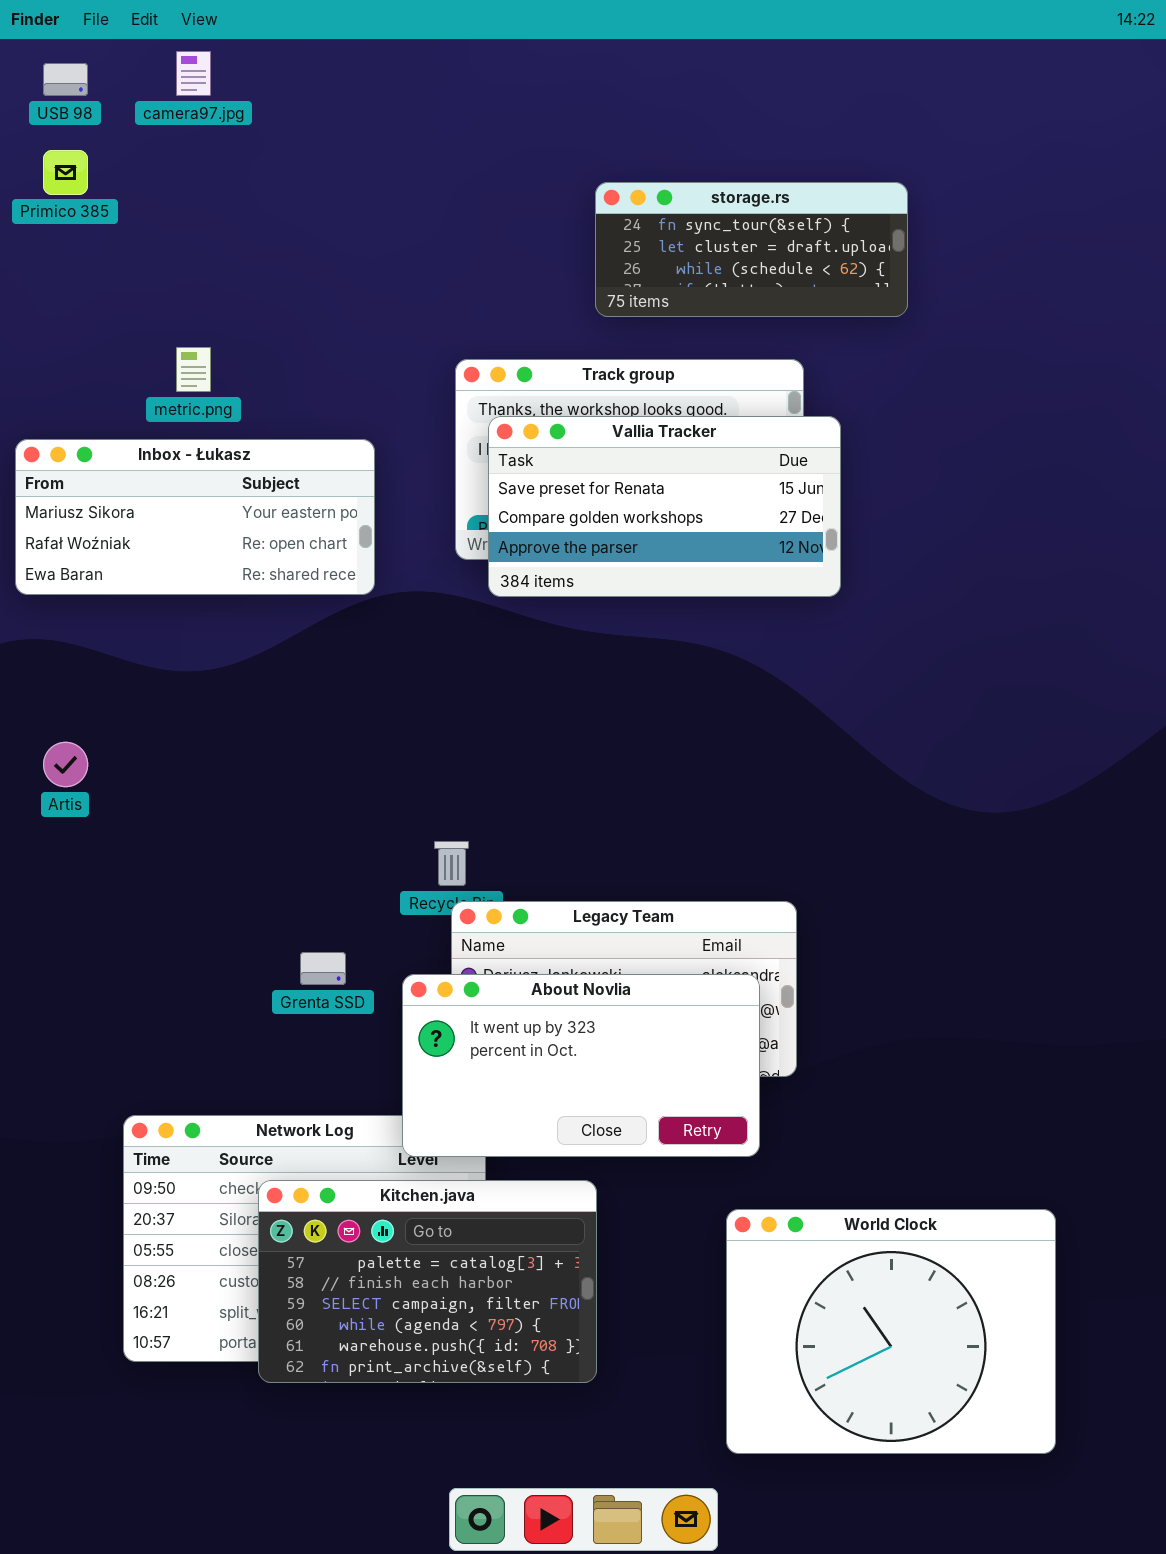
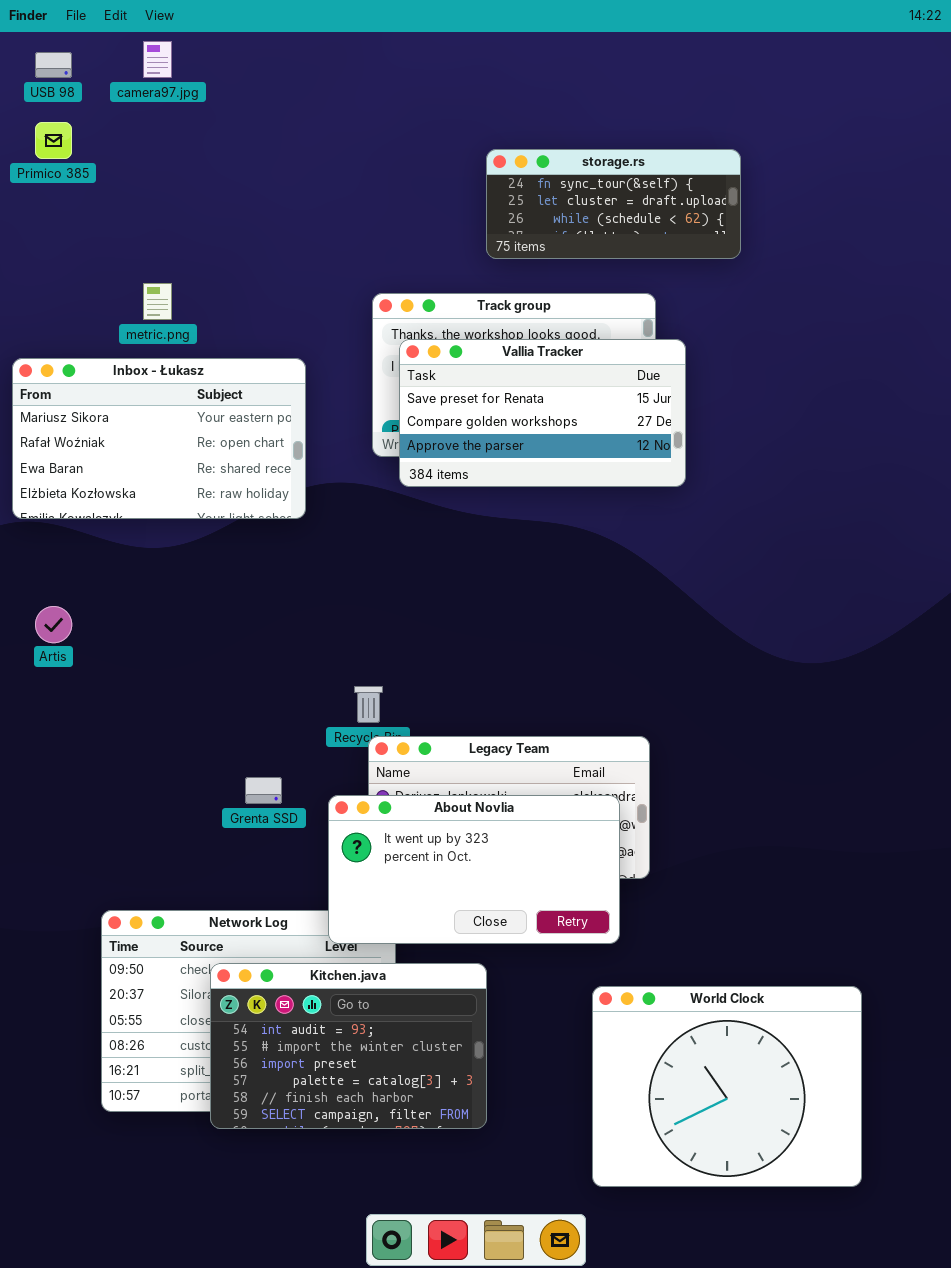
Inbox - Łukasz: [15,439,375,595] -> [12,358,306,519], resized
Kitchen.java: [258,1180,597,1383] -> [210,963,487,1129], scrolled up 3 rows

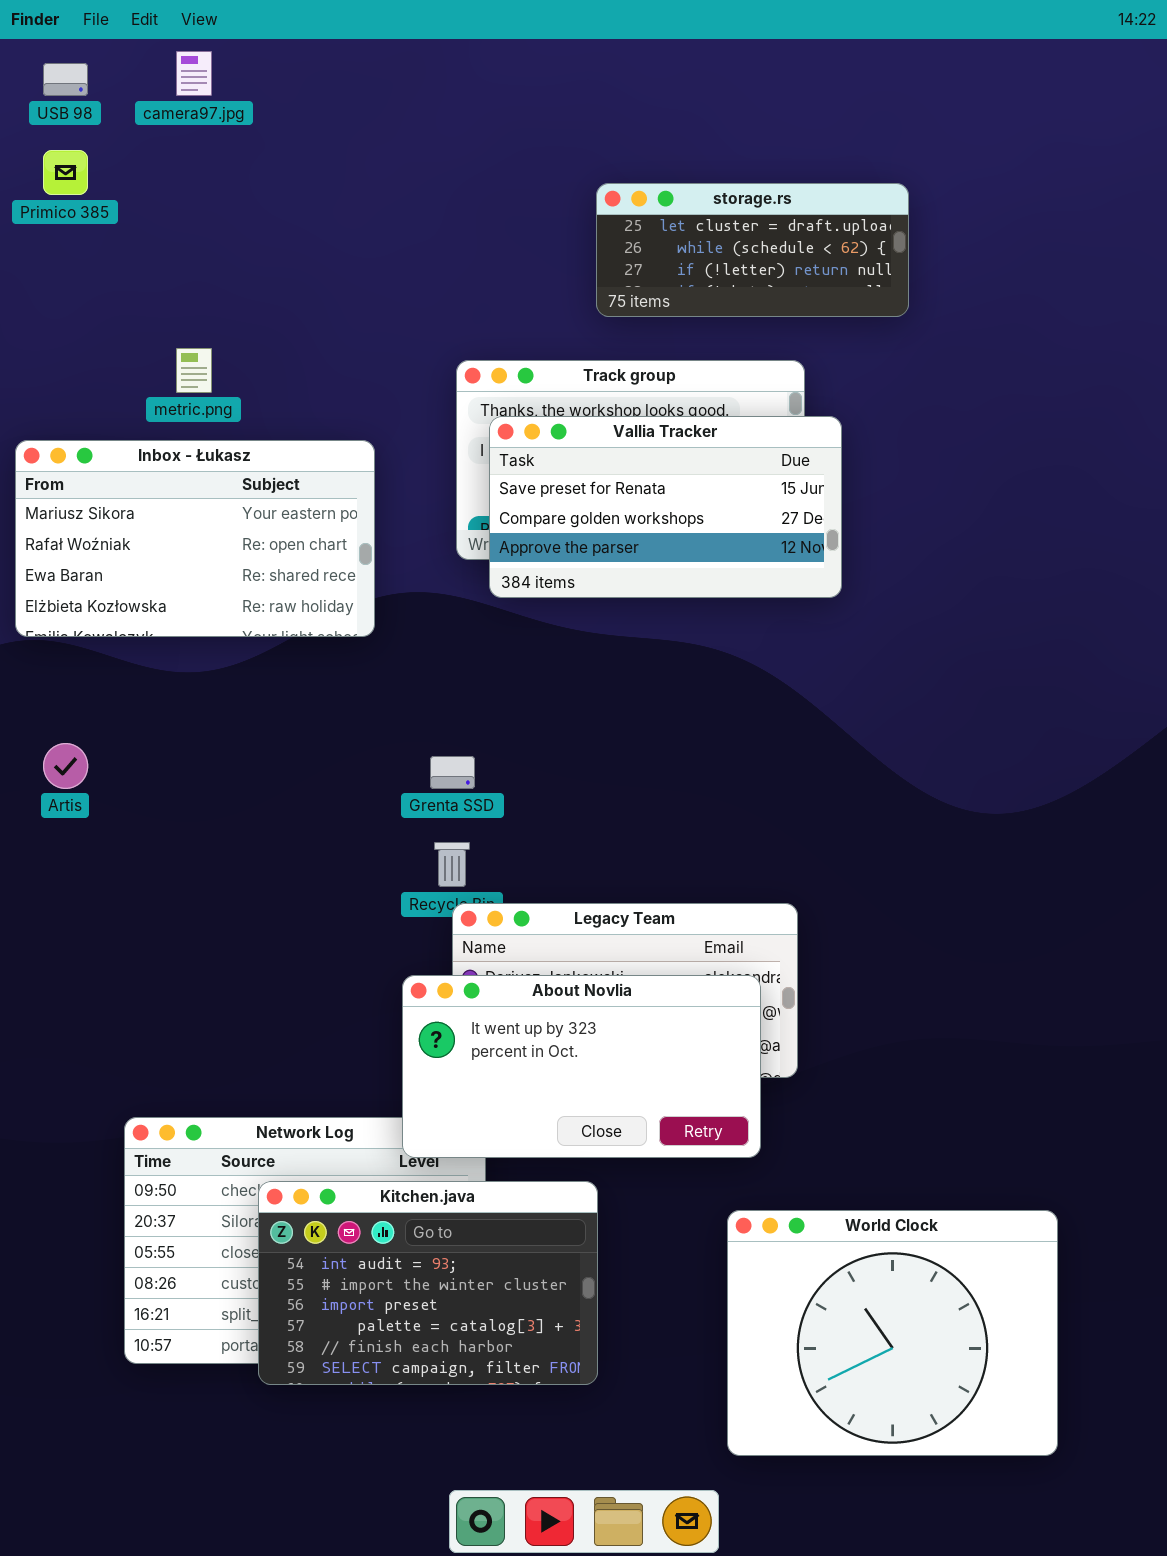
storage.rs: [486,149,741,259] -> [596,183,909,317], scrolled down 1 row
Grenta SSD: [245,777,282,804] -> [430,756,475,789], moved

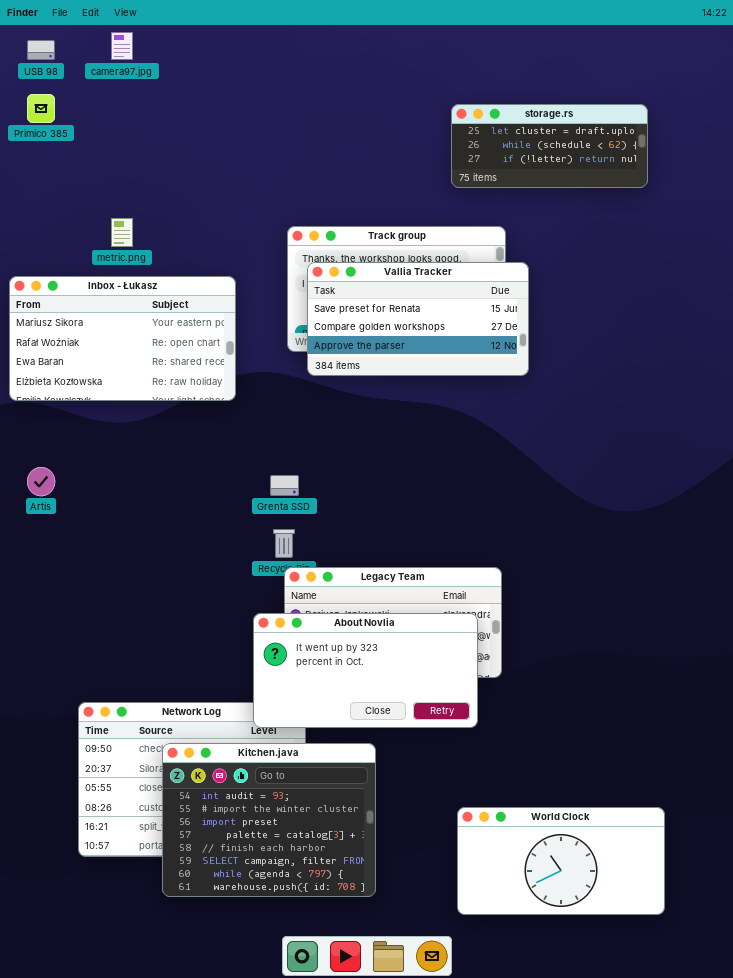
storage.rs: [596,183,909,317] -> [451,104,648,188], moved
Kitchen.java: [258,1181,598,1385] -> [162,743,376,897], resized
World Clock: [727,1210,1058,1456] -> [457,807,665,915], resized

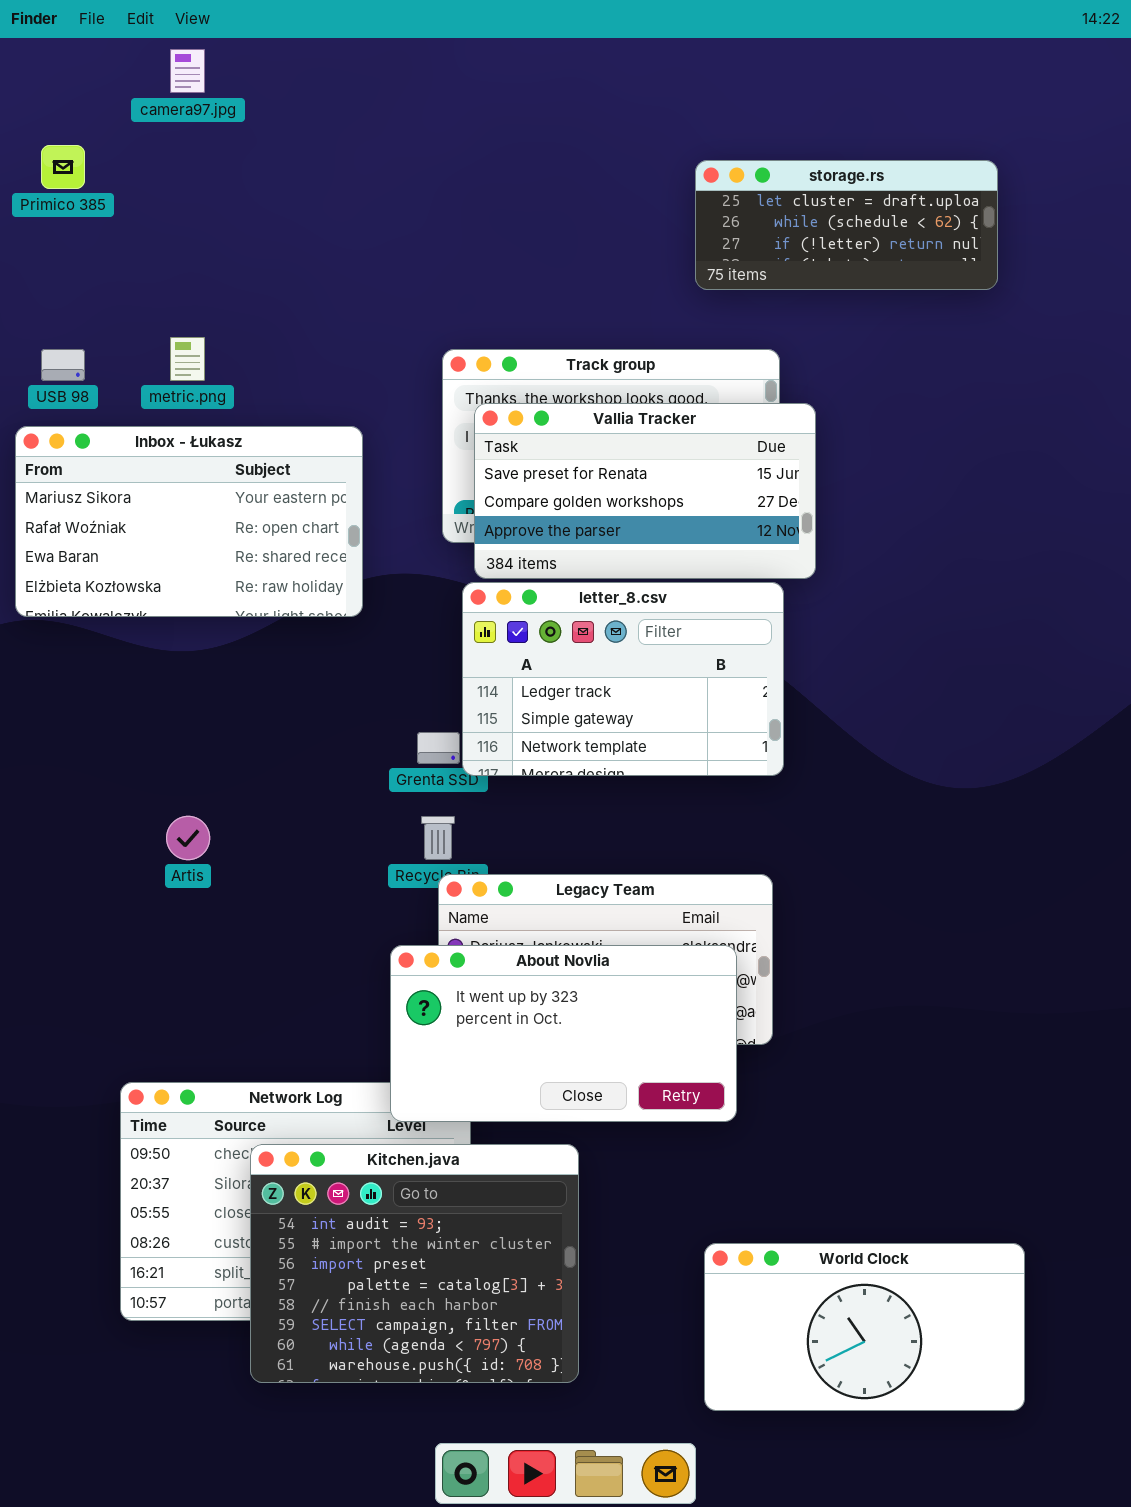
USB 98: [27,40,55,60] -> [41,349,85,381], moved
letter_8.csv: none -> [462,582,784,776], opened
Artis: [27,467,55,496] -> [166,816,210,860], moved

